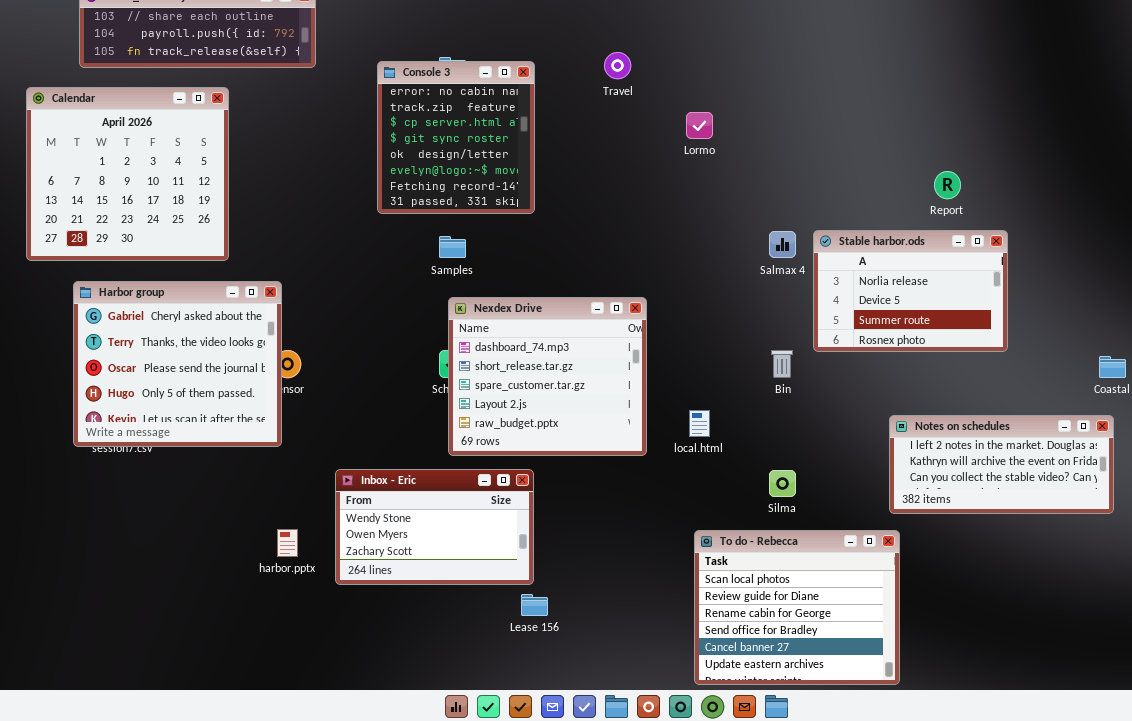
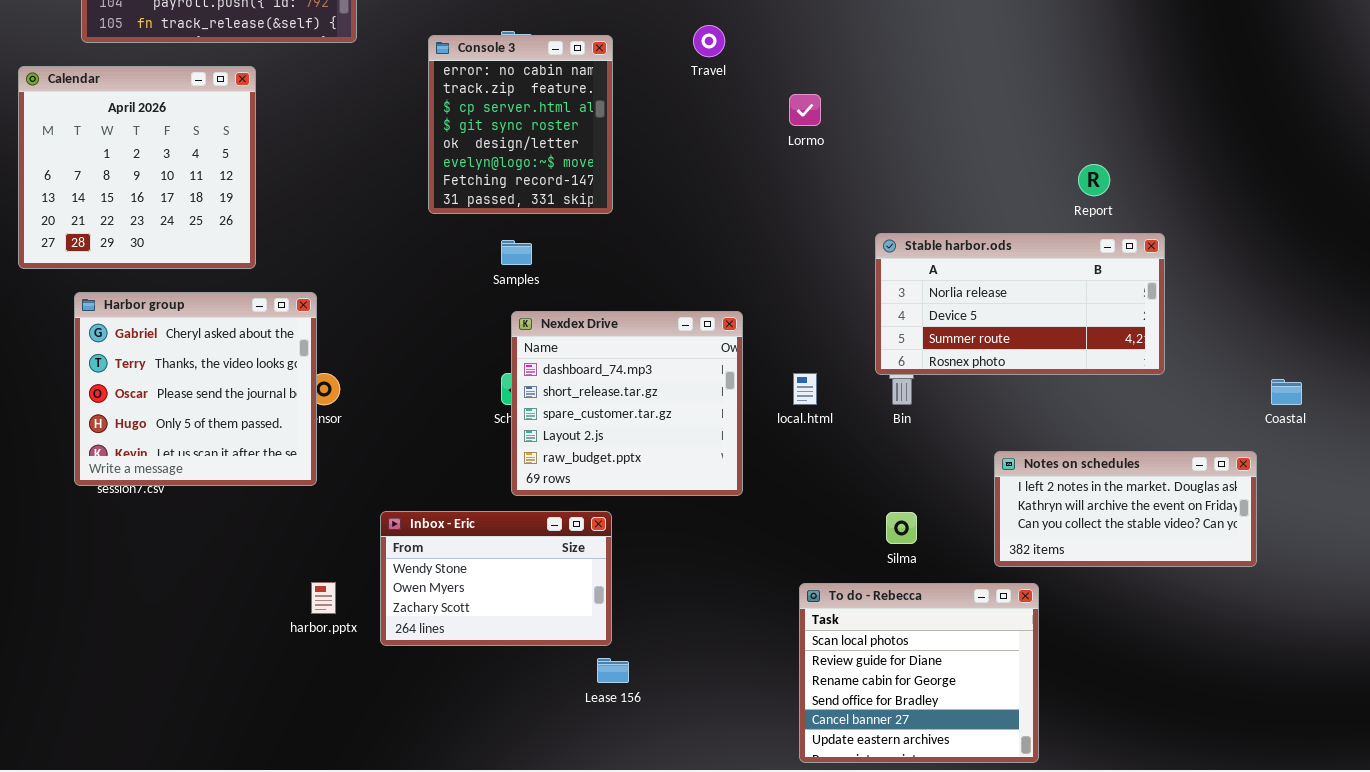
Stable harbor.ods: [813,230,1008,352] -> [875,233,1165,375], resized
local.html: [689,410,710,437] -> [793,373,817,405], moved
Notes on schedules: [889,415,1114,514] -> [994,451,1257,567], moved

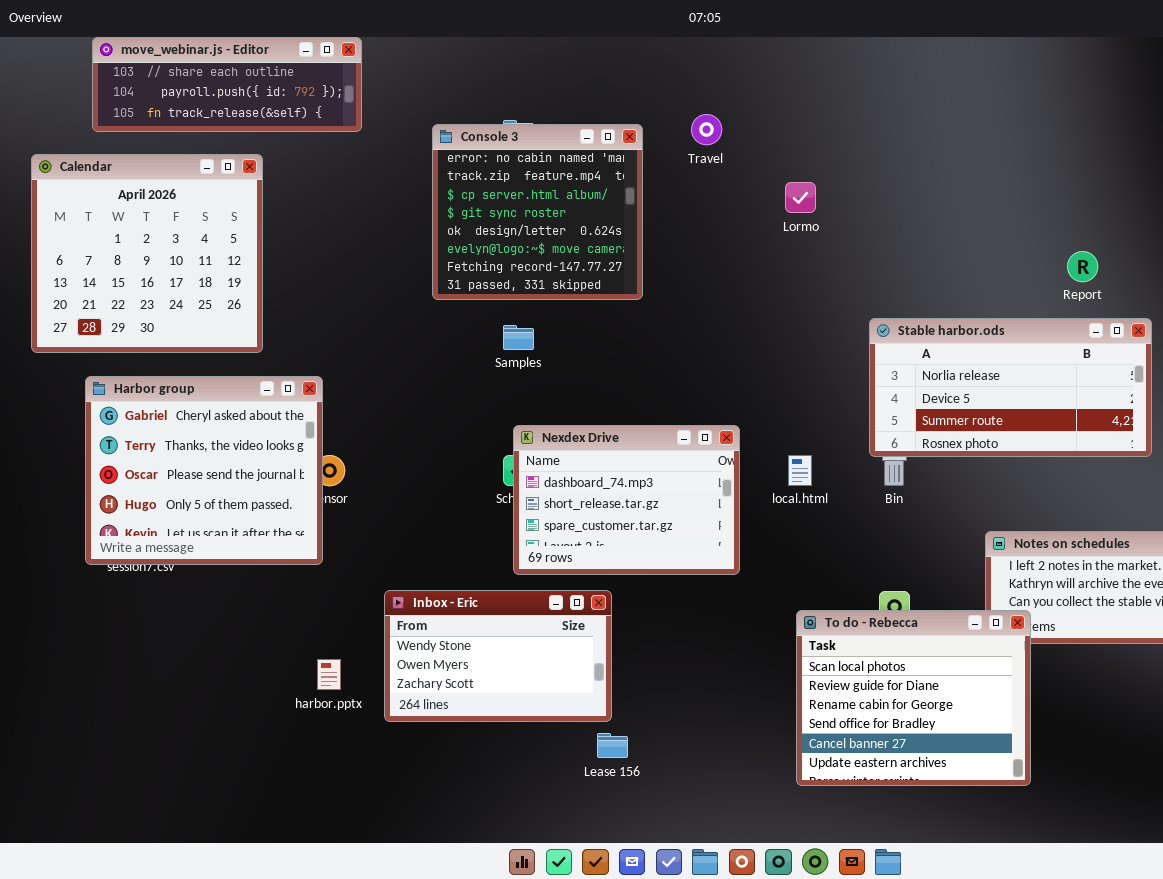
Console 3: [428,35,613,214] -> [432,124,643,300], resized
Nexdex Drive: [511,311,743,496] -> [513,425,740,575], resized
To do - Rebecca: [799,583,1039,763] -> [796,610,1031,786], moved

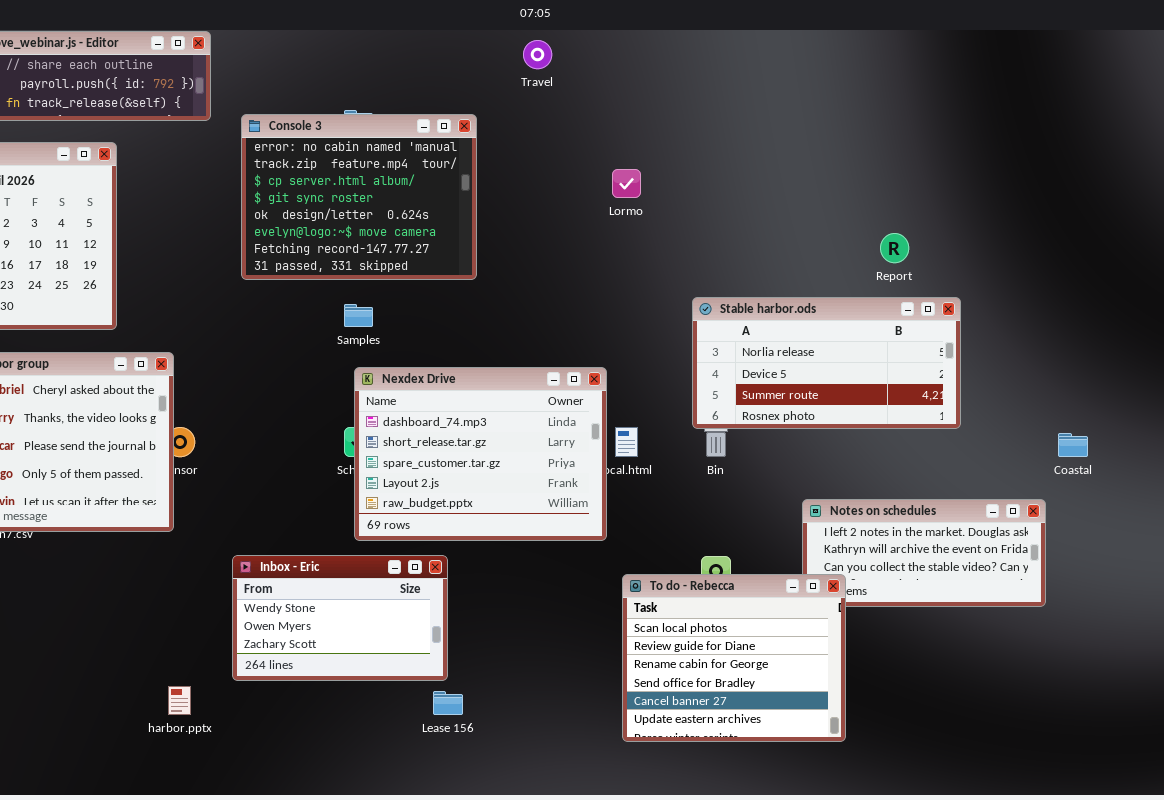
Travel: [691,114,722,145] -> [523,40,552,69], moved
Console 3: [432,124,643,300] -> [241,114,477,280], resized
Nexdex Drive: [513,425,740,575] -> [354,367,607,541], resized
harbor.pptx: [317,659,341,690] -> [168,686,191,715], moved

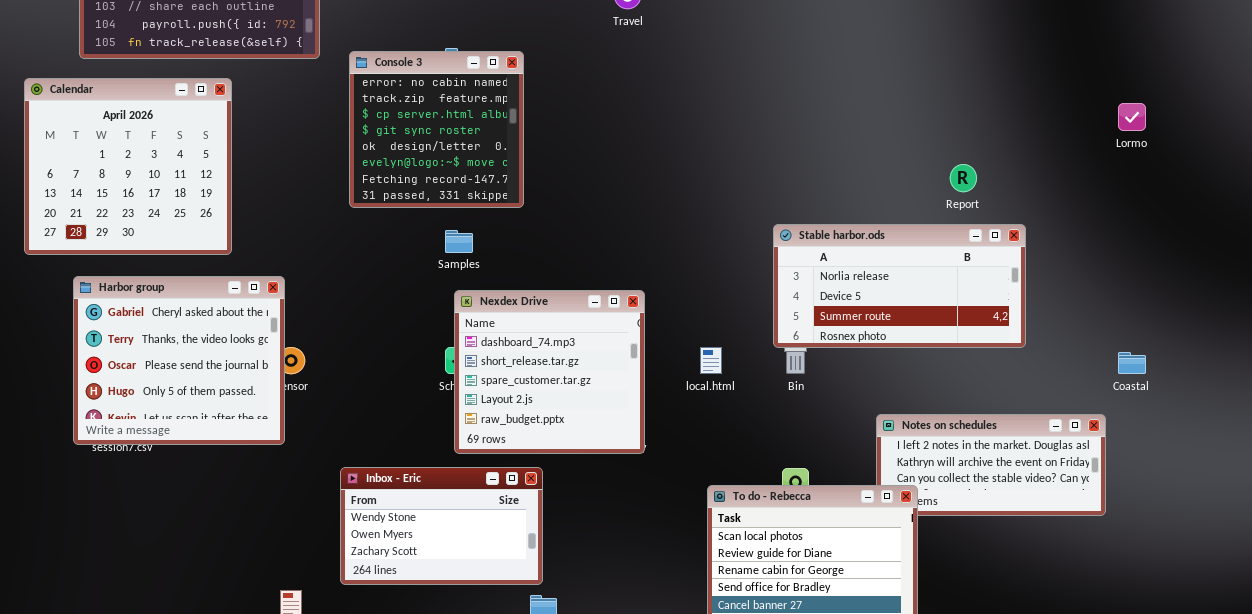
Console 3: [241,114,477,280] -> [349,51,524,208], resized
Lormo: [612,169,641,198] -> [1118,103,1146,131], moved
Nexdex Drive: [354,367,607,541] -> [454,290,645,454], resized

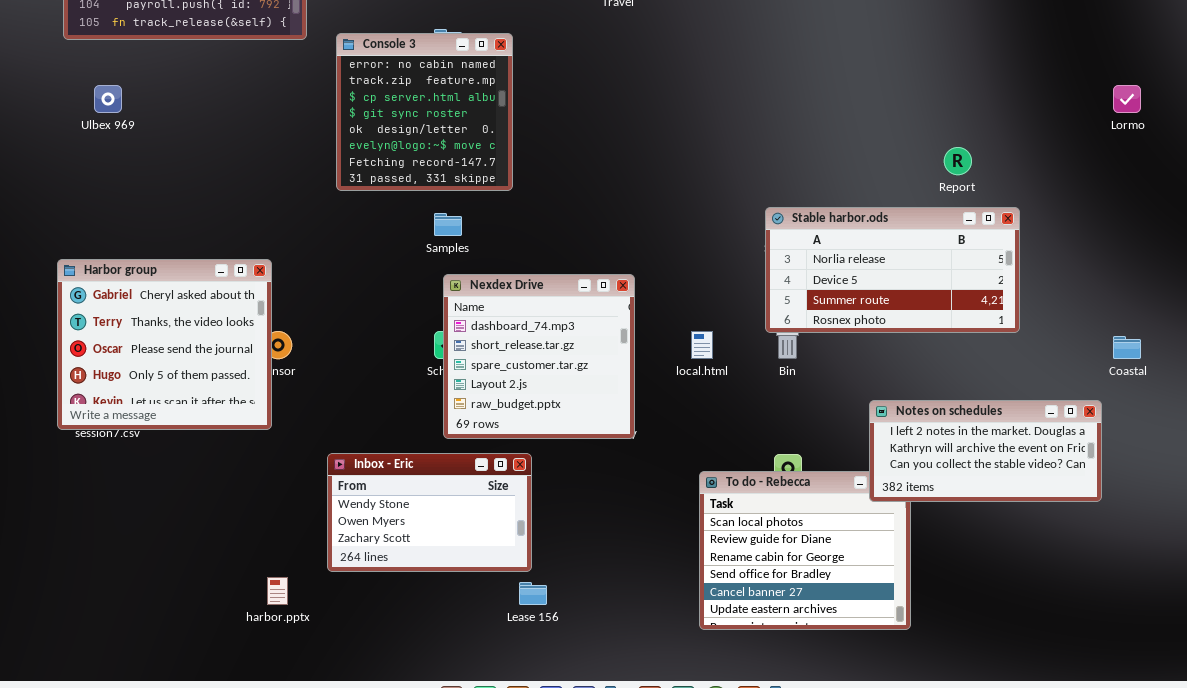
Calendar: [24,78,232,255] -> none, closed
Notes on schedules: [876,414,1106,516] -> [869,400,1102,502], raised

